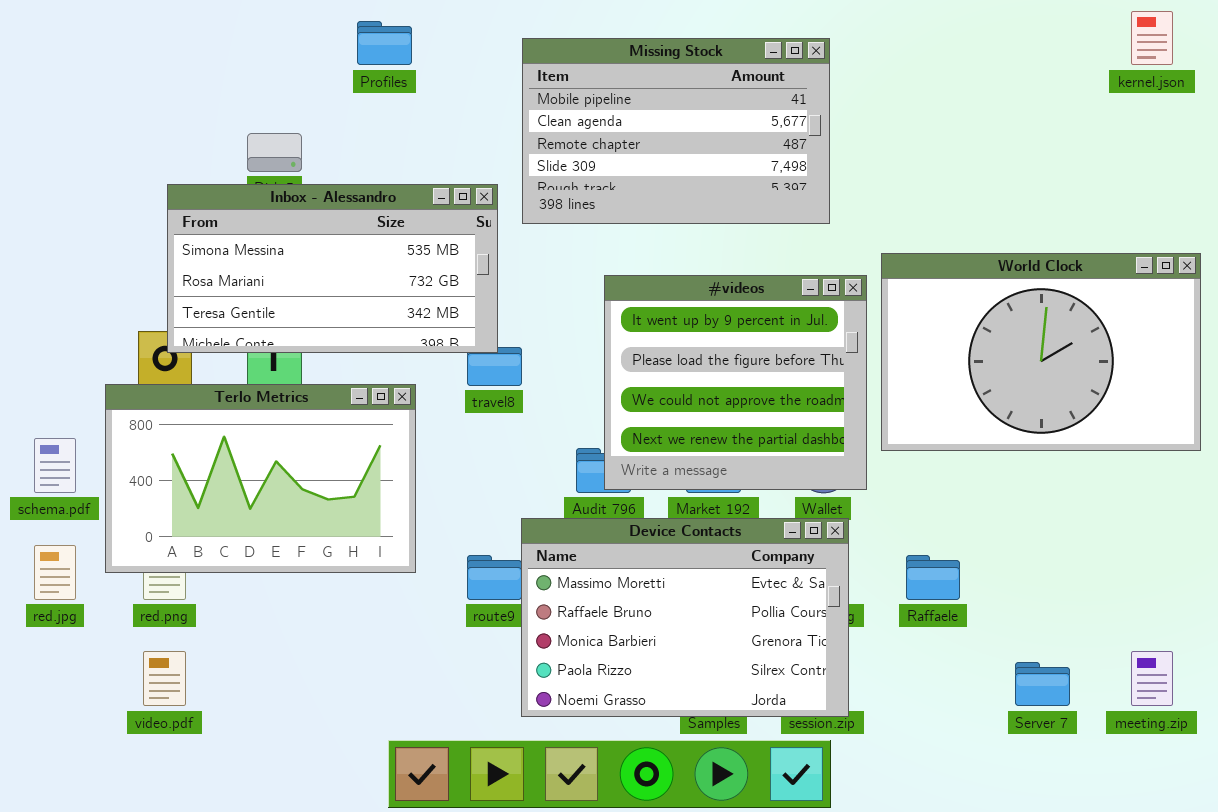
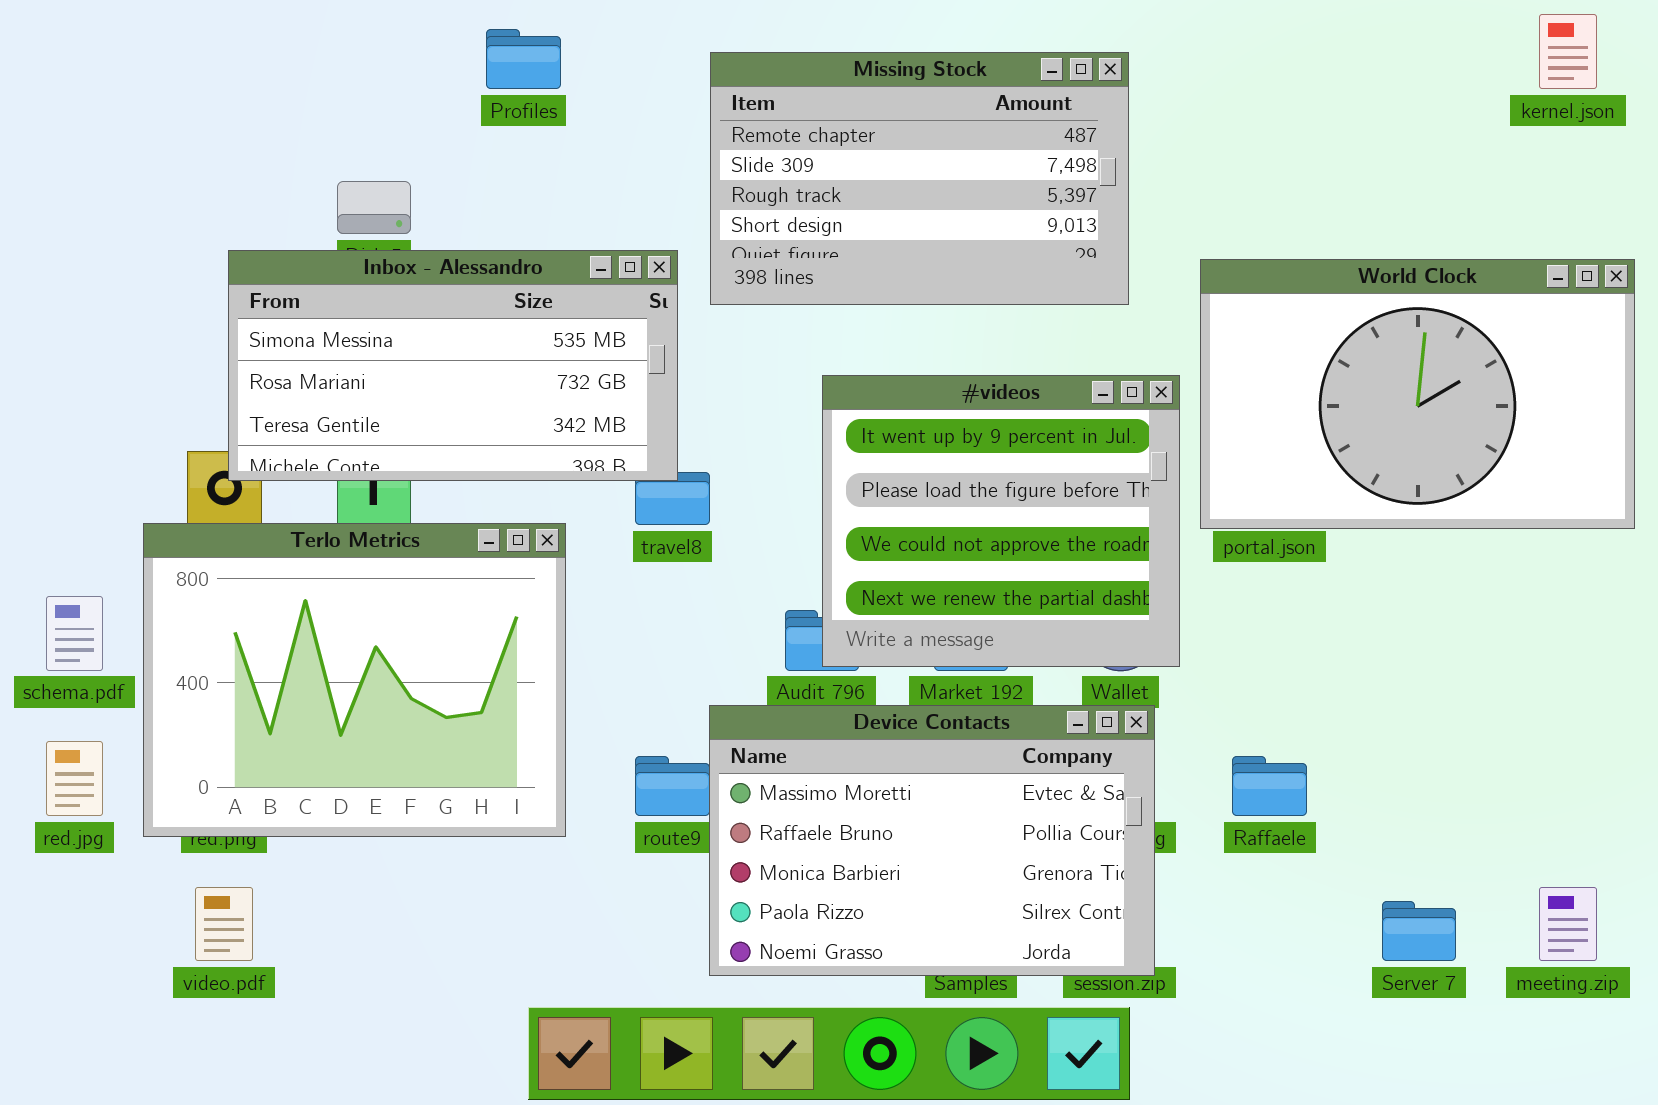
Missing Stock: [522,38,830,224] -> [710,52,1129,305], scrolled down 2 rows
World Clock: [881,253,1201,451] -> [1200,259,1635,529], moved
Terlo Metrics: [105,384,416,573] -> [143,523,566,837], resized

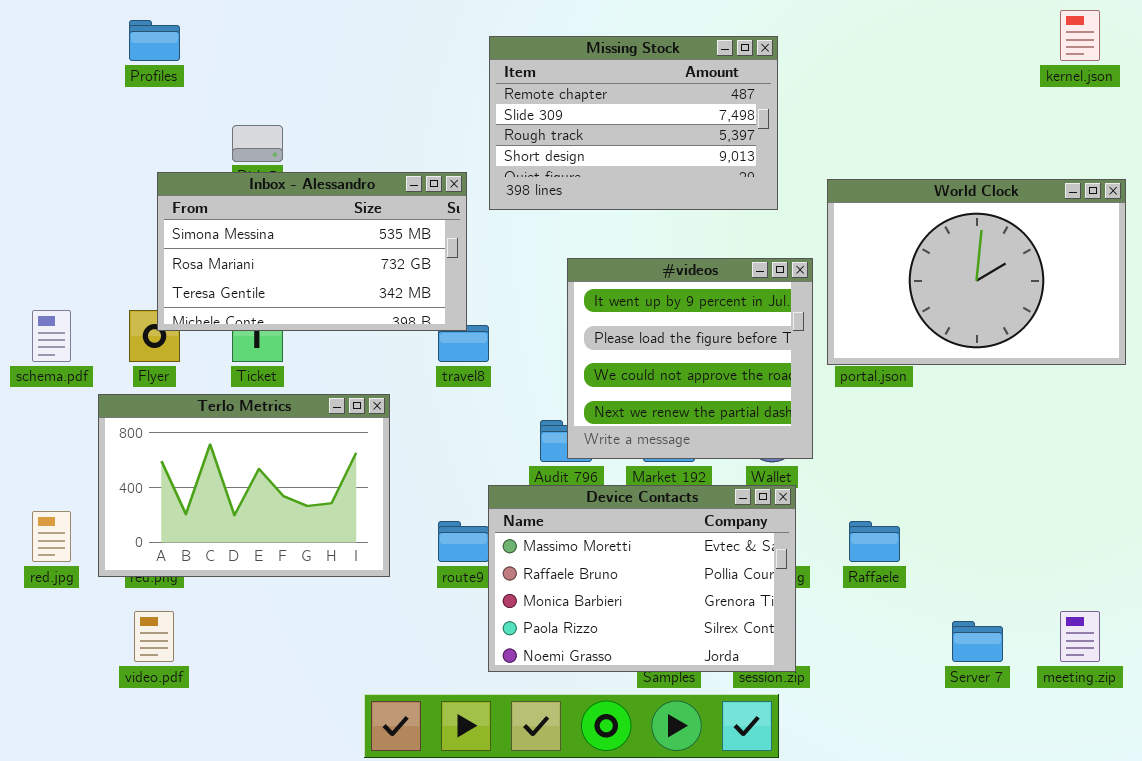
Profiles: [486,29,561,89] -> [129,20,180,61], moved
Terlo Metrics: [143,523,566,837] -> [98,394,390,577], resized
schema.pdf: [46,596,103,671] -> [32,310,71,362], moved

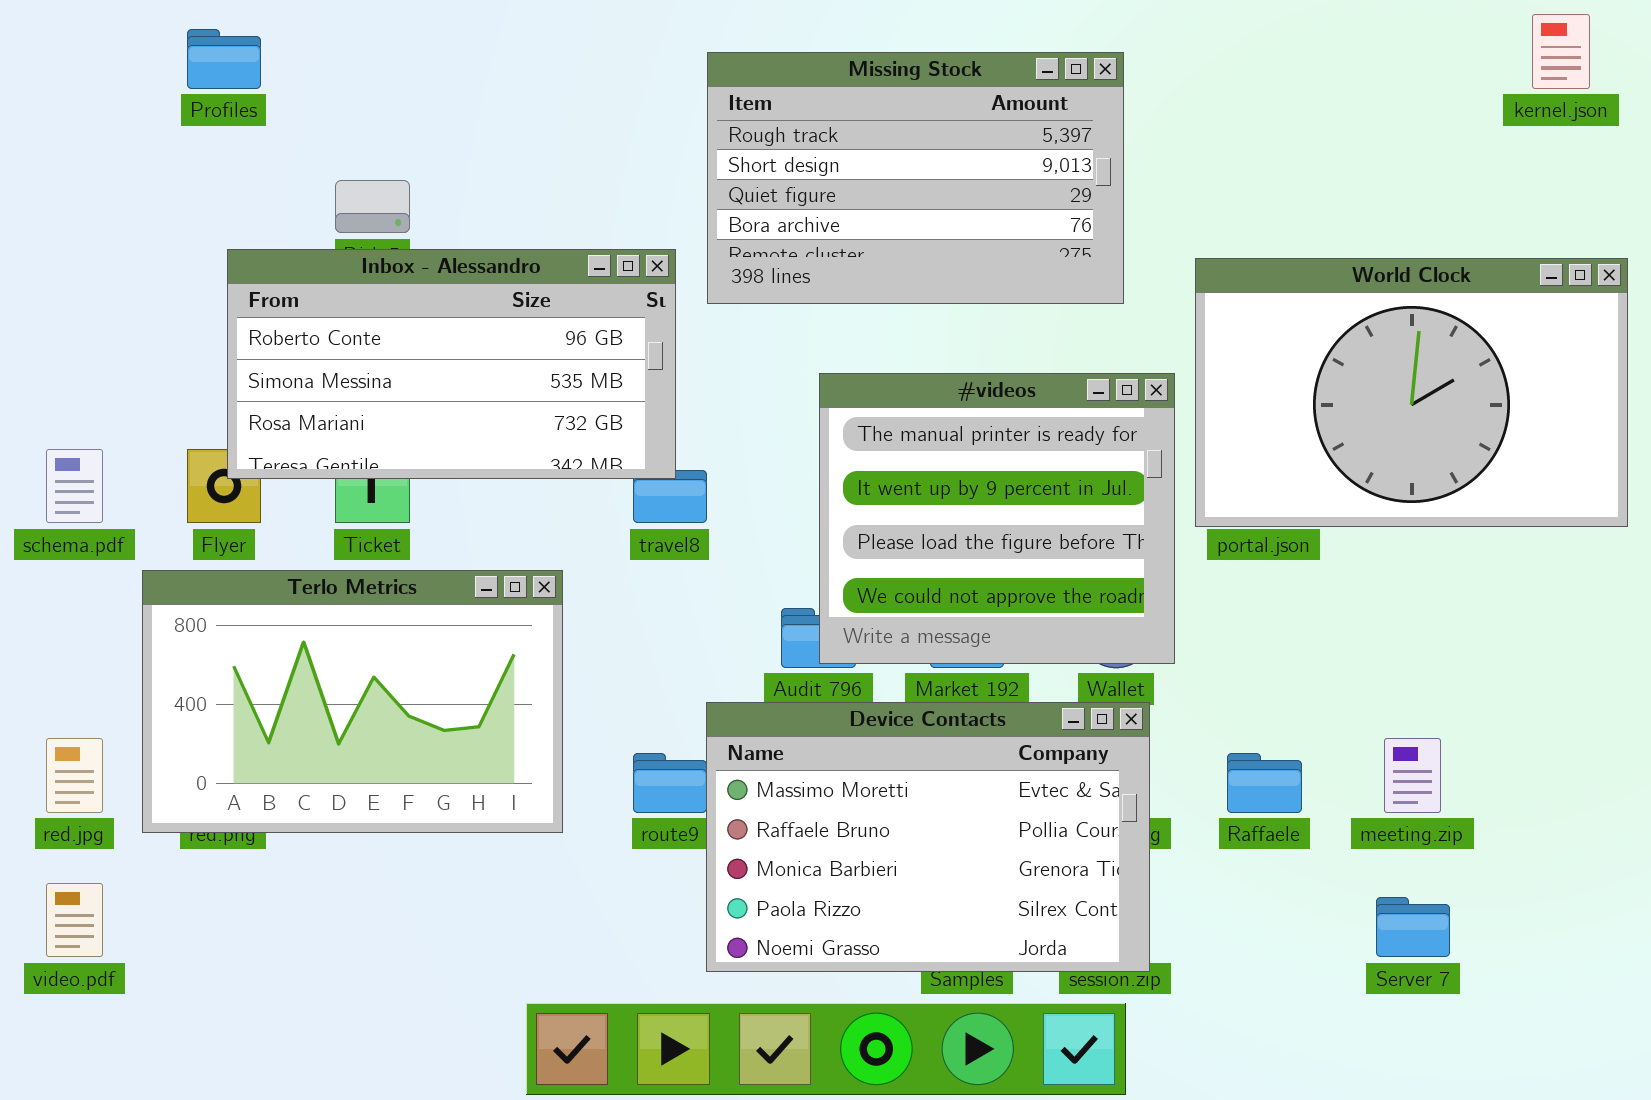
Missing Stock: [489,36,778,210] -> [707,52,1124,304], scrolled down 2 rows
Inbox - Alessandro: [157,172,467,331] -> [227,249,676,479], scrolled up 1 row
#videos: [567,258,813,459] -> [819,373,1175,664], scrolled up 1 row
video.pdf: [134,611,174,662] -> [46,883,103,957], moved
meeting.zip: [1060,611,1100,662] -> [1384,738,1441,813], moved

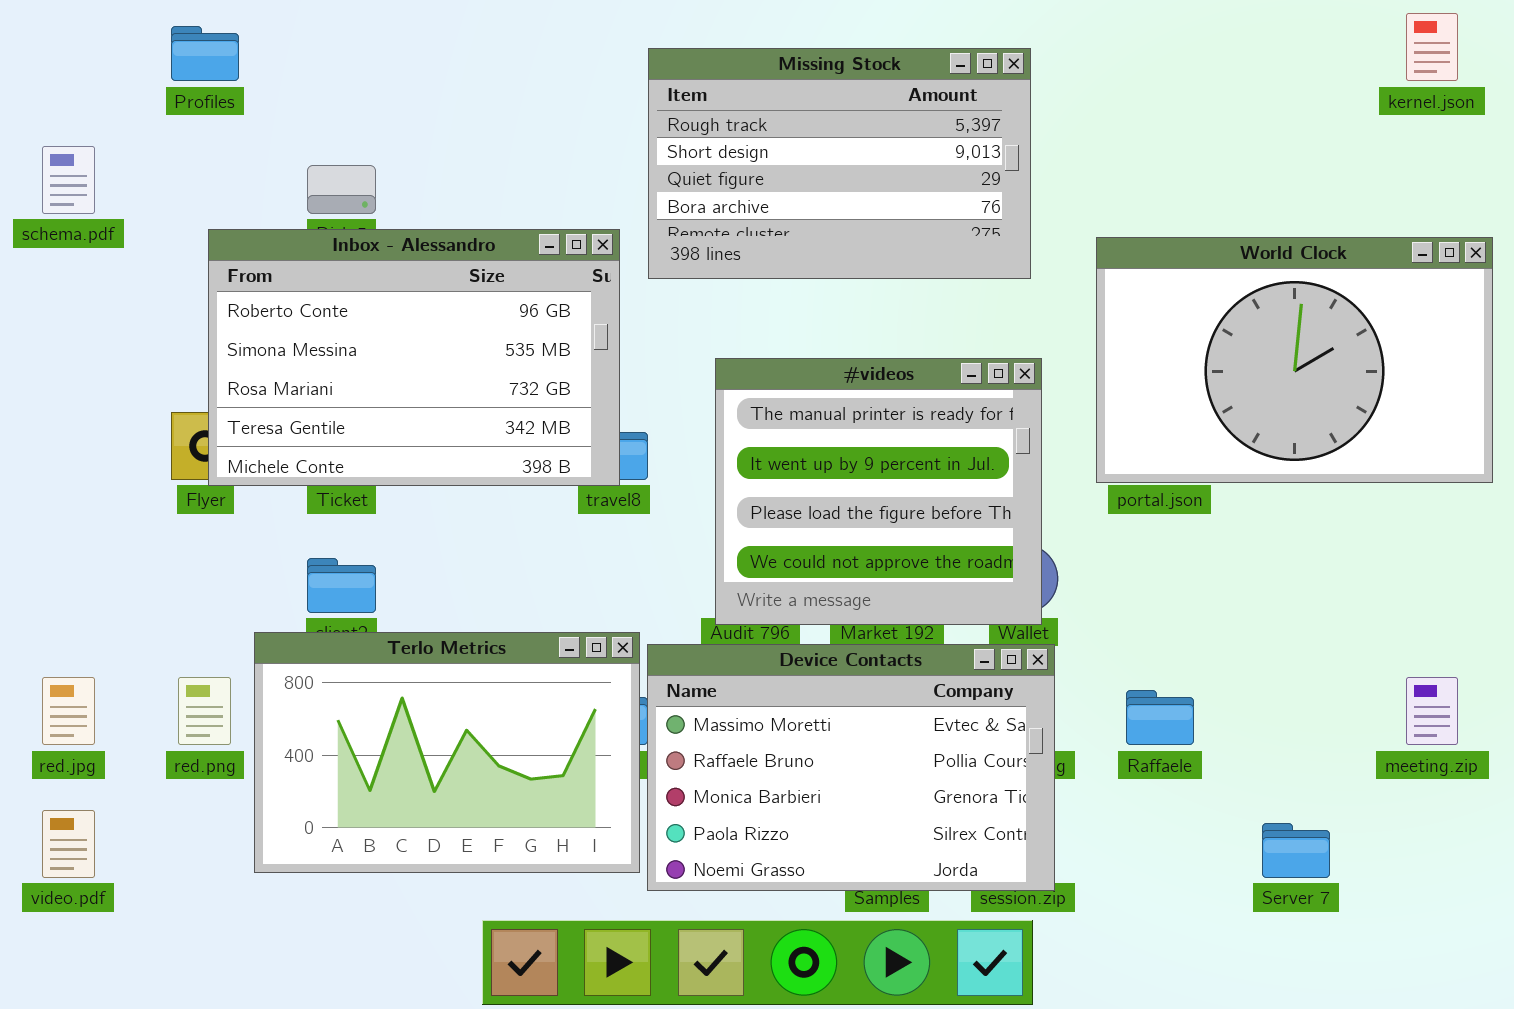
Inbox - Alessandro: [227,249,676,479] -> [208,229,620,486], resized
#videos: [819,373,1175,664] -> [715,358,1042,625], moved
schema.pdf: [46,449,103,523] -> [42,146,95,214], moved
Terlo Metrics: [142,570,563,833] -> [254,632,640,873], moved
meeting.zip: [1384,738,1441,813] -> [1406,677,1458,745], moved

